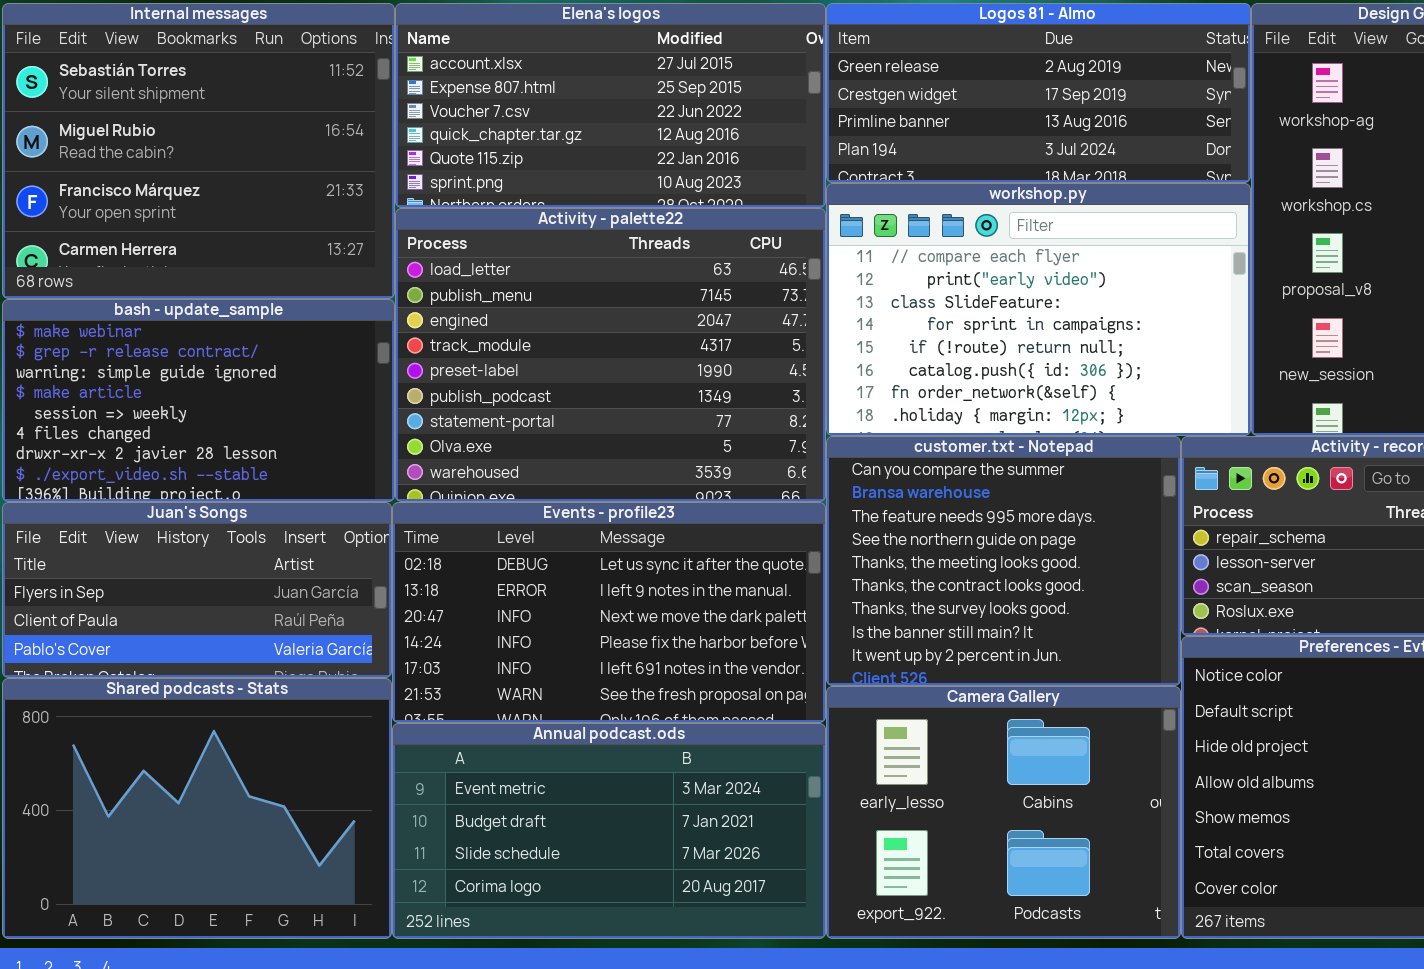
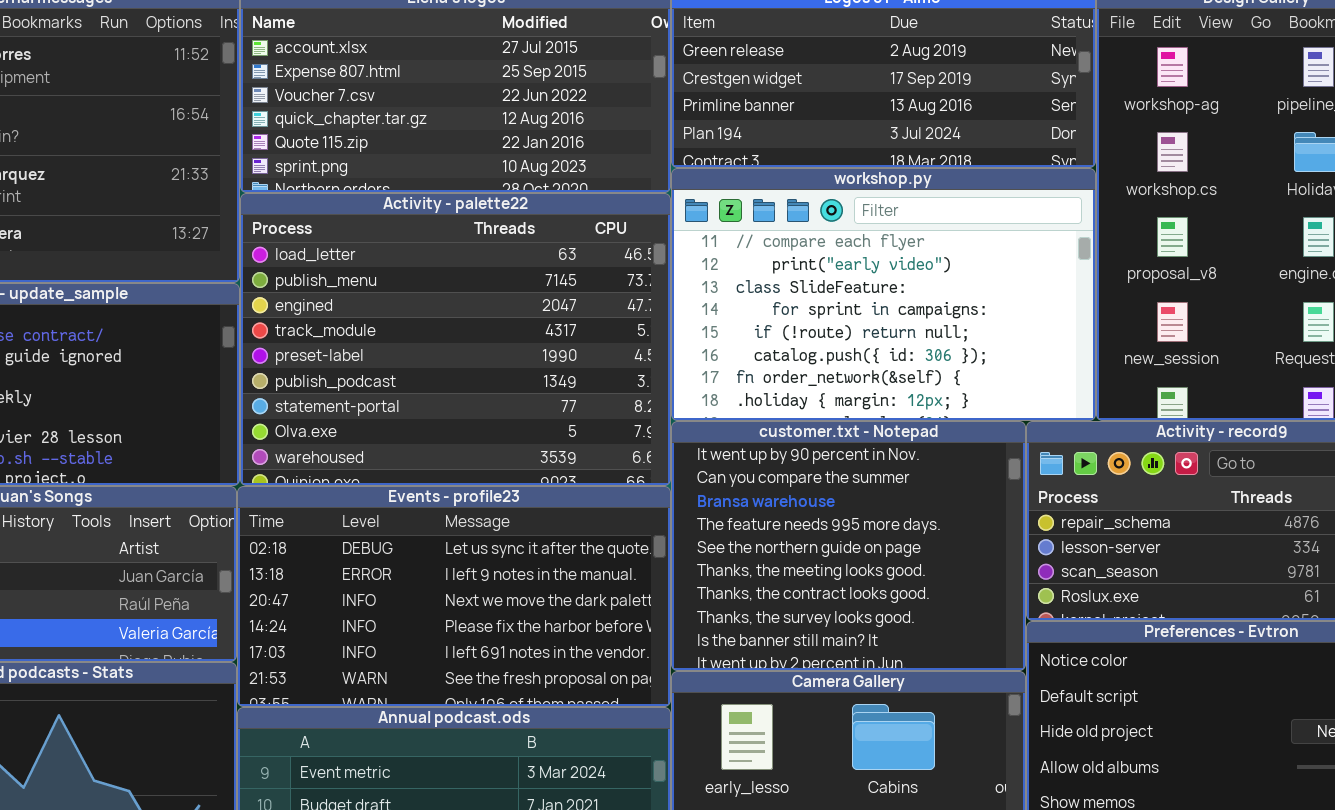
customer.txt - Notepad: [826,436,1181,686] -> [671,421,1026,671], scrolled up 1 row

